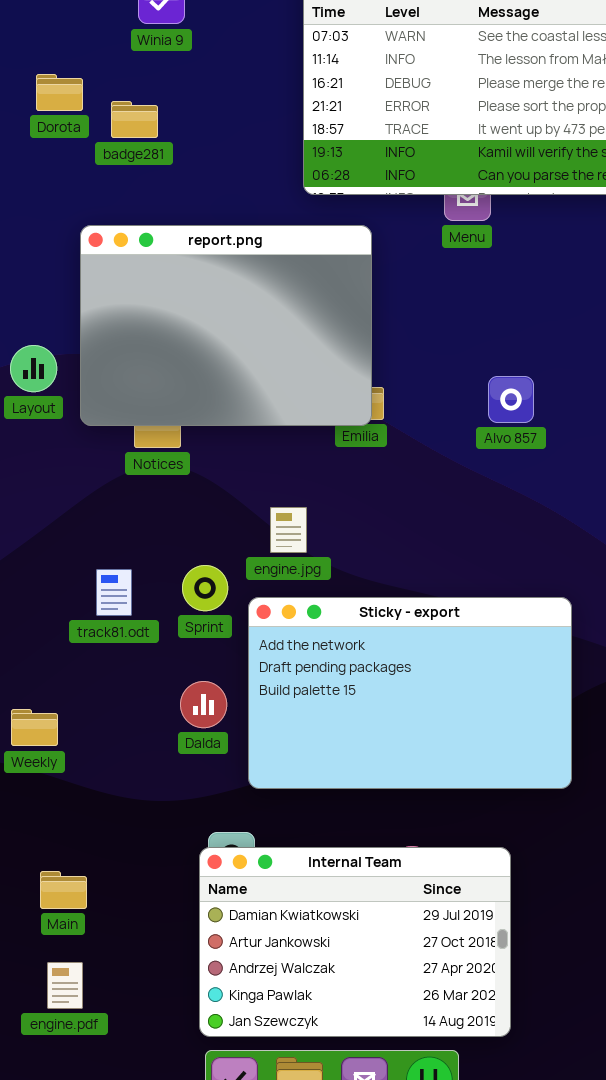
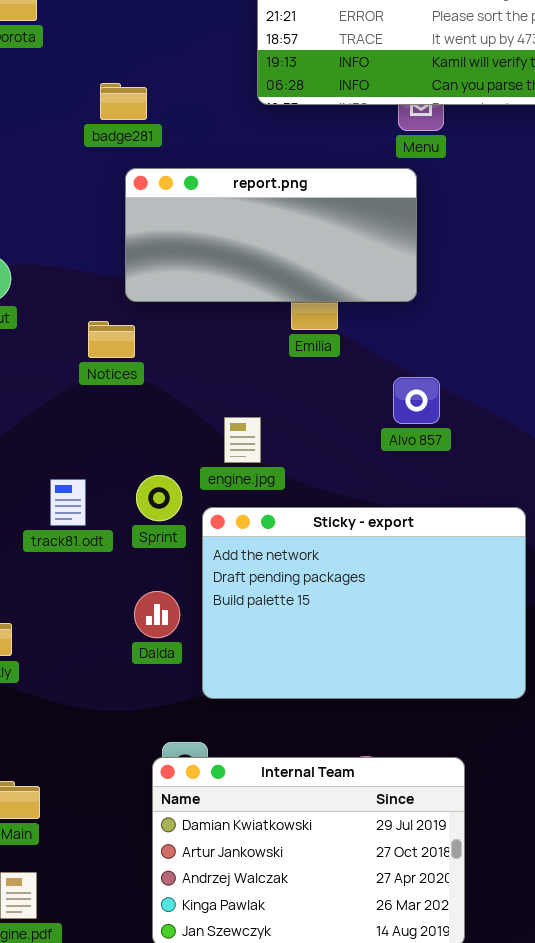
badge281: [111,101,158,138] -> [100,83,147,120], moved
report.png: [80,225,372,426] -> [125,168,417,302], moved, resized
Alvo 857: [488,376,534,423] -> [393,377,440,424], moved

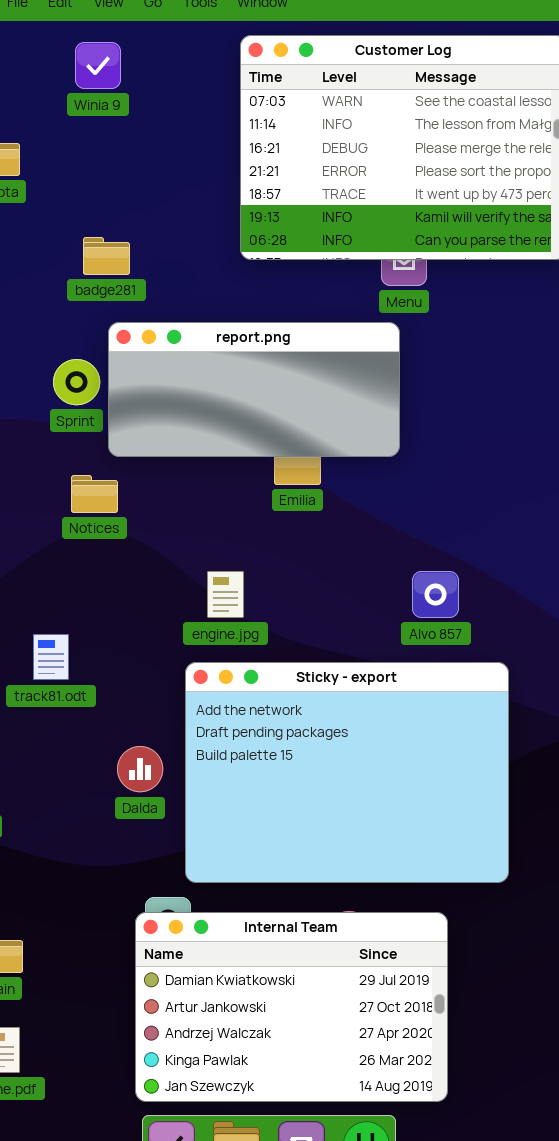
Alvo 857: [393,377,440,424] -> [412,571,459,618], moved
Sprint: [136,475,182,521] -> [53,359,100,405], moved
Sticky - export: [202,507,526,699] -> [185,662,509,883], resized

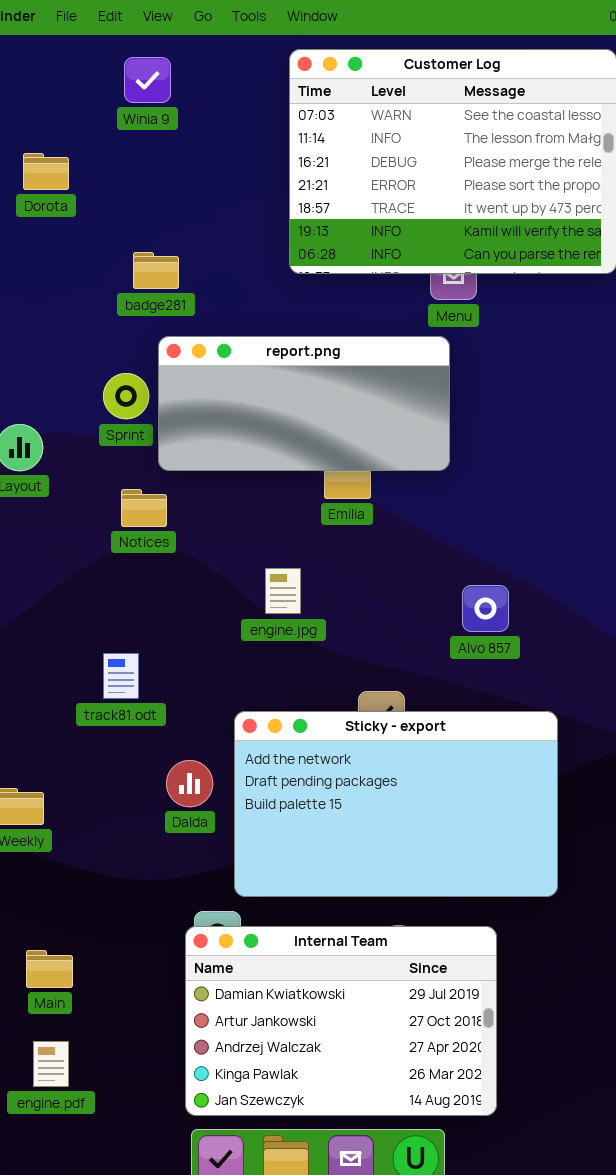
engine.jpg: [207,571,244,618] -> [265,568,301,614], moved
track81.odt: [33,634,69,680] -> [103,653,139,699], moved
Sticky - export: [185,662,509,883] -> [234,711,558,897], resized

